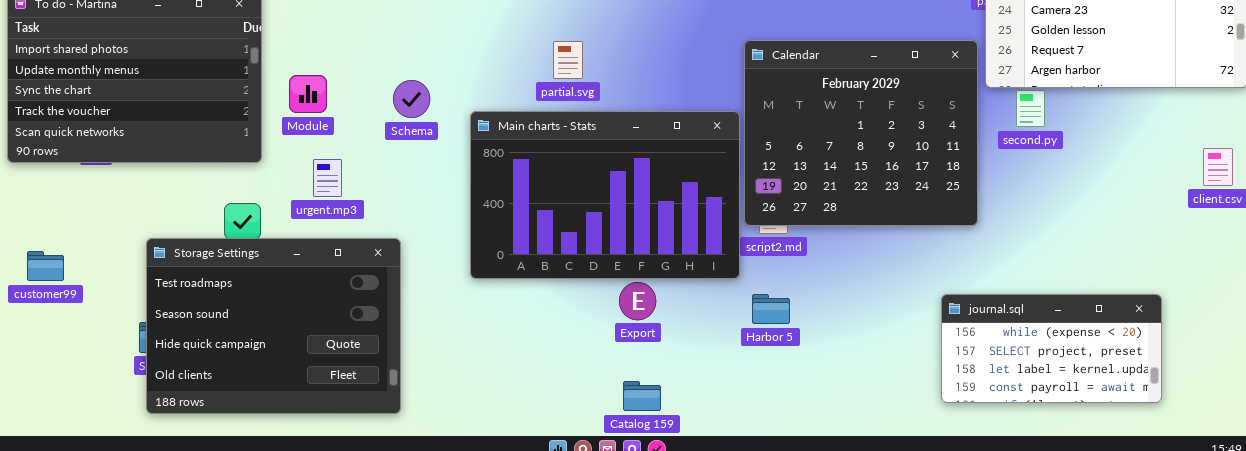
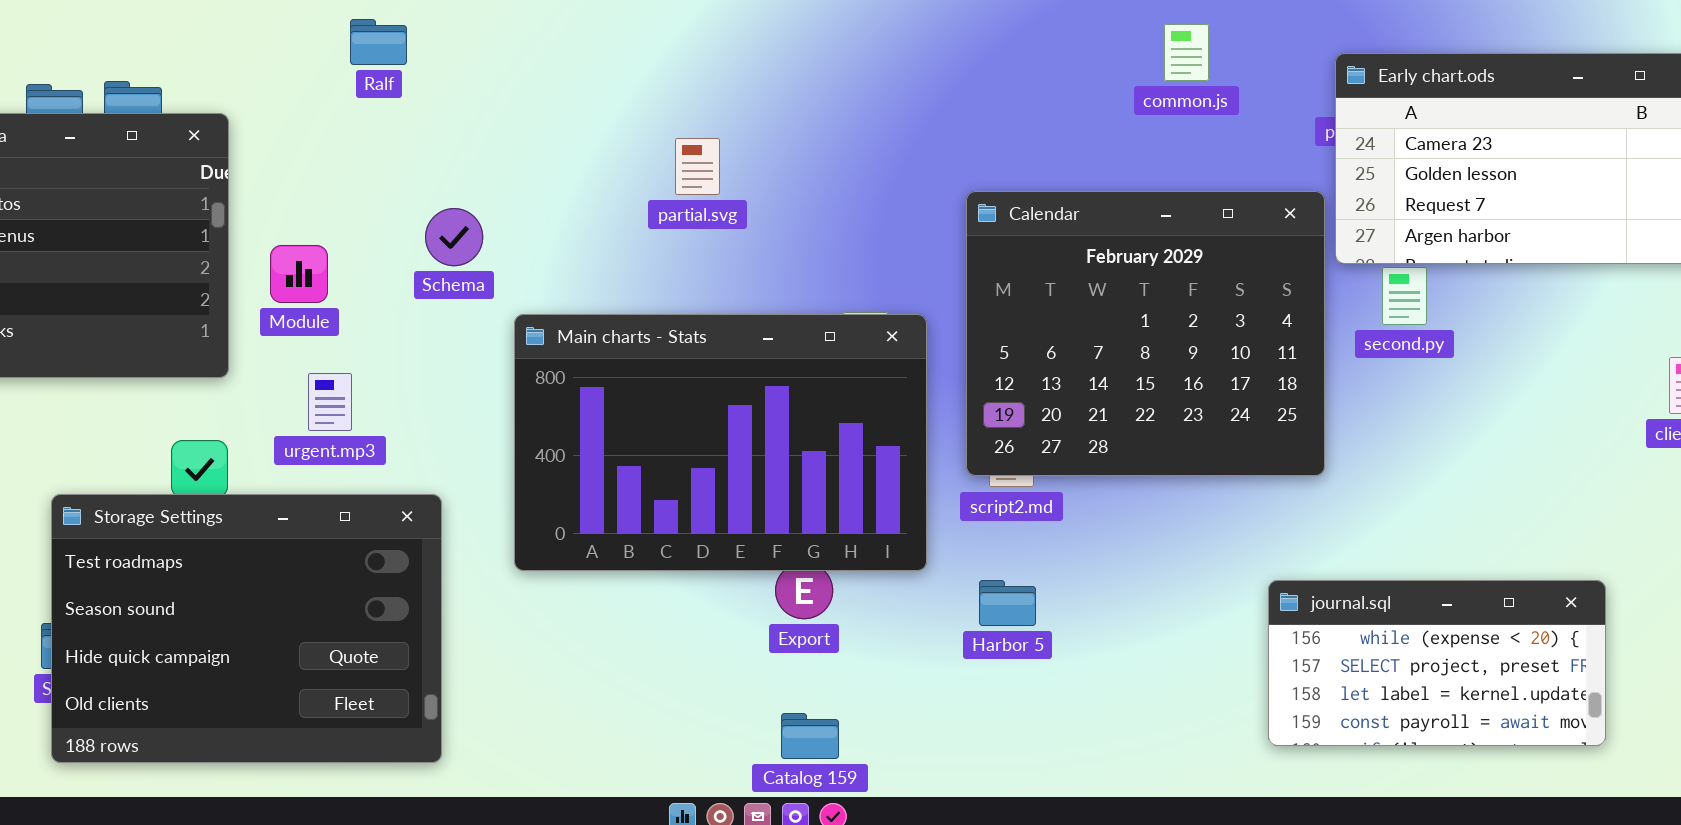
partial.svg: [553,41,583,79] -> [675,138,720,195], moved
Schema: [393,80,430,118] -> [425,208,483,266], moved
Main charts - Stats: [470,111,740,279] -> [514,314,927,571], moved

